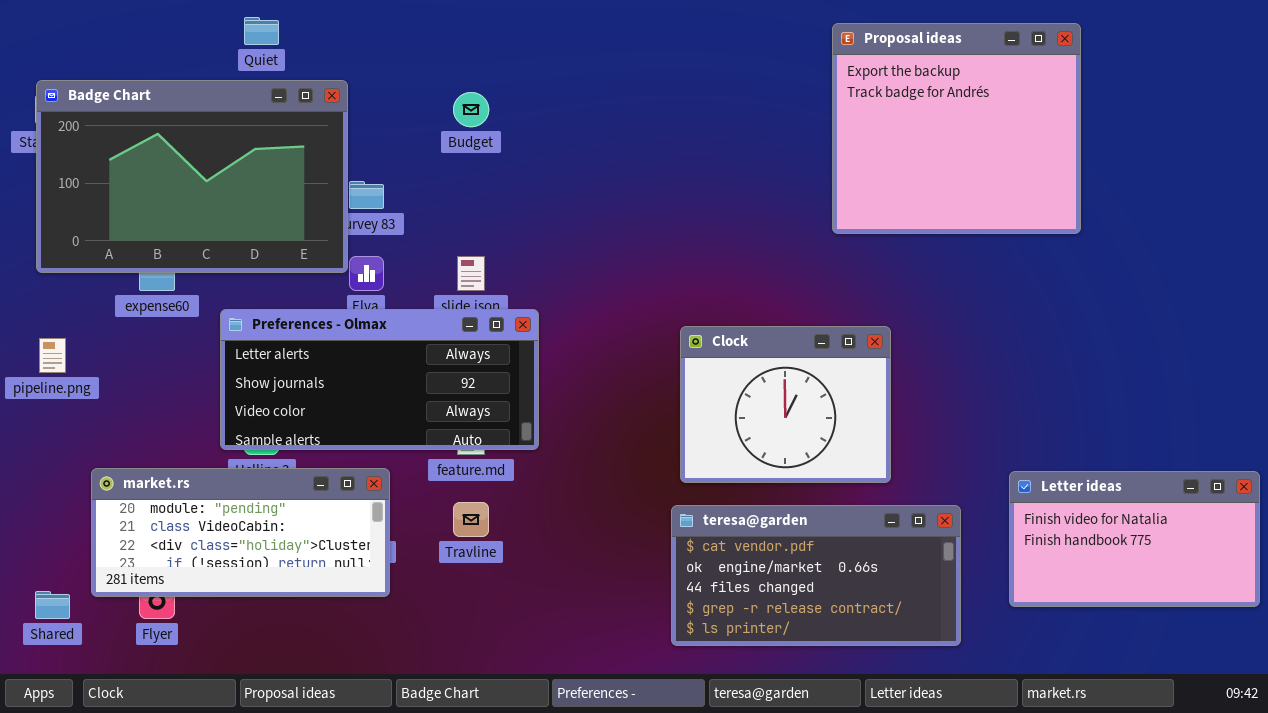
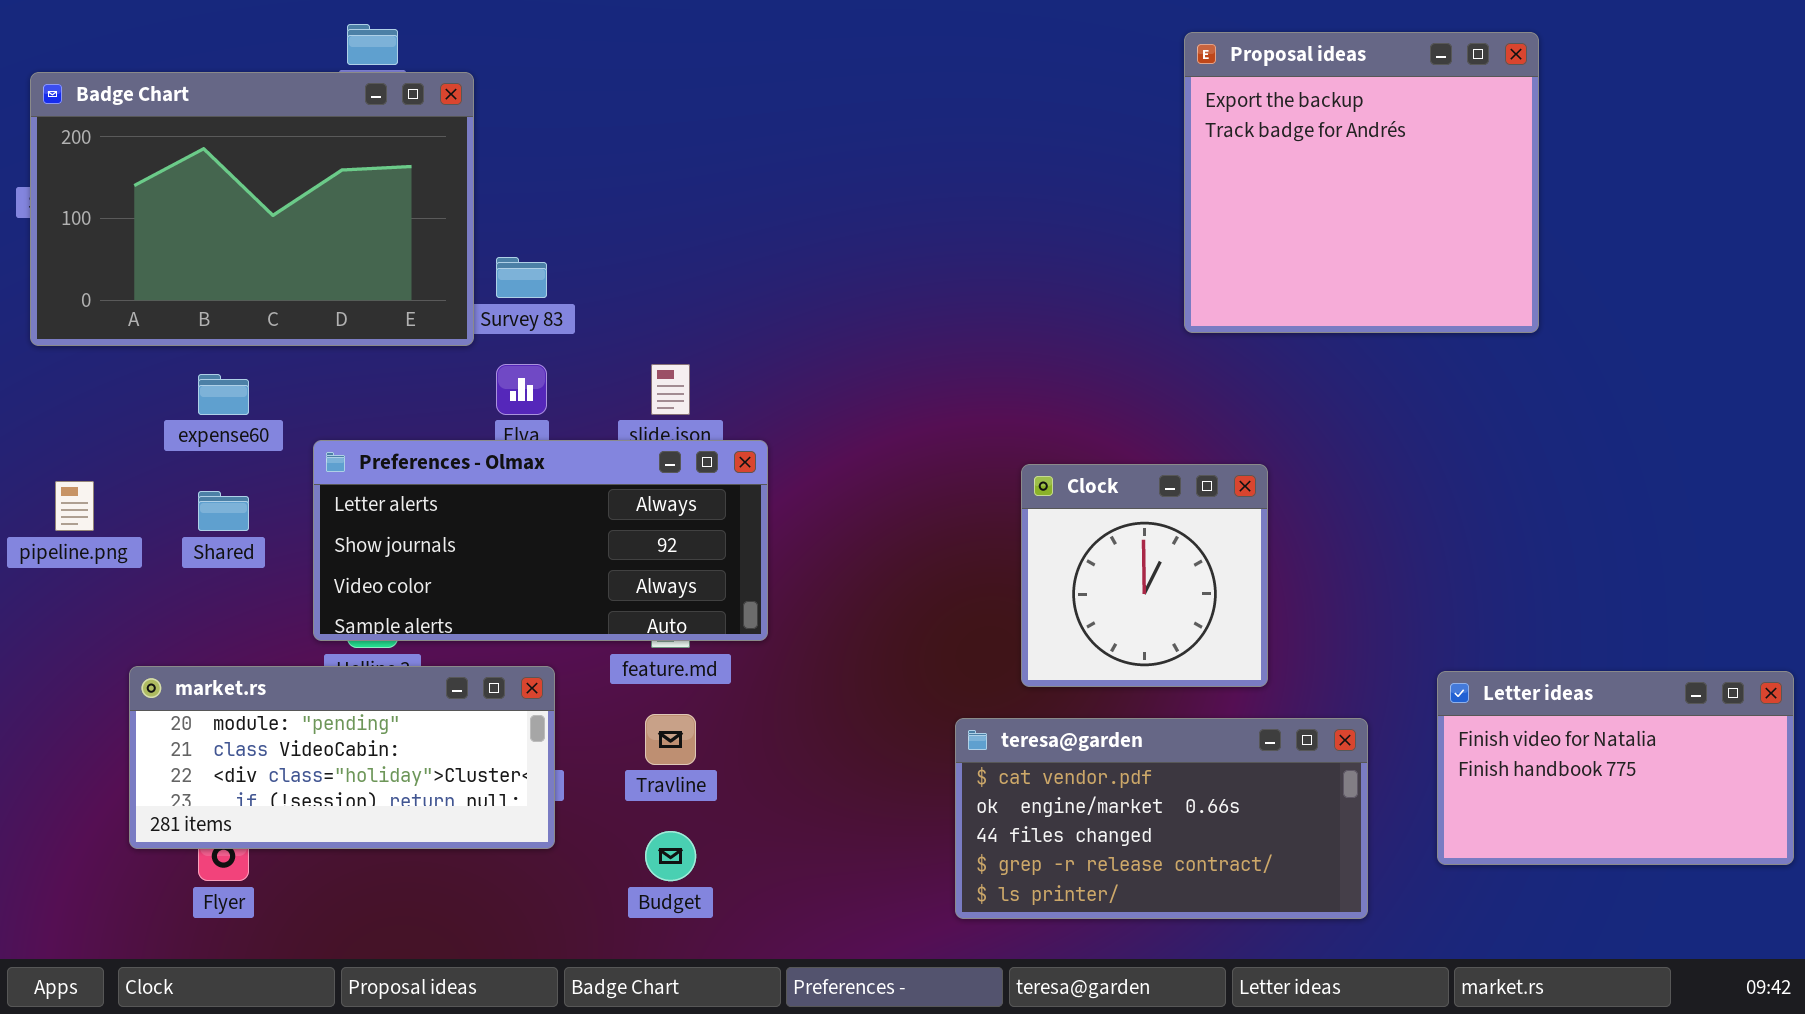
Badge Chart: [36,80,348,273] -> [30,72,474,346], moved
Budget: [453,92,489,127] -> [645,831,696,881], moved
Clock: [680,326,891,483] -> [1021,464,1268,687], resized
Shared: [35,591,70,619] -> [198,491,249,531], moved

